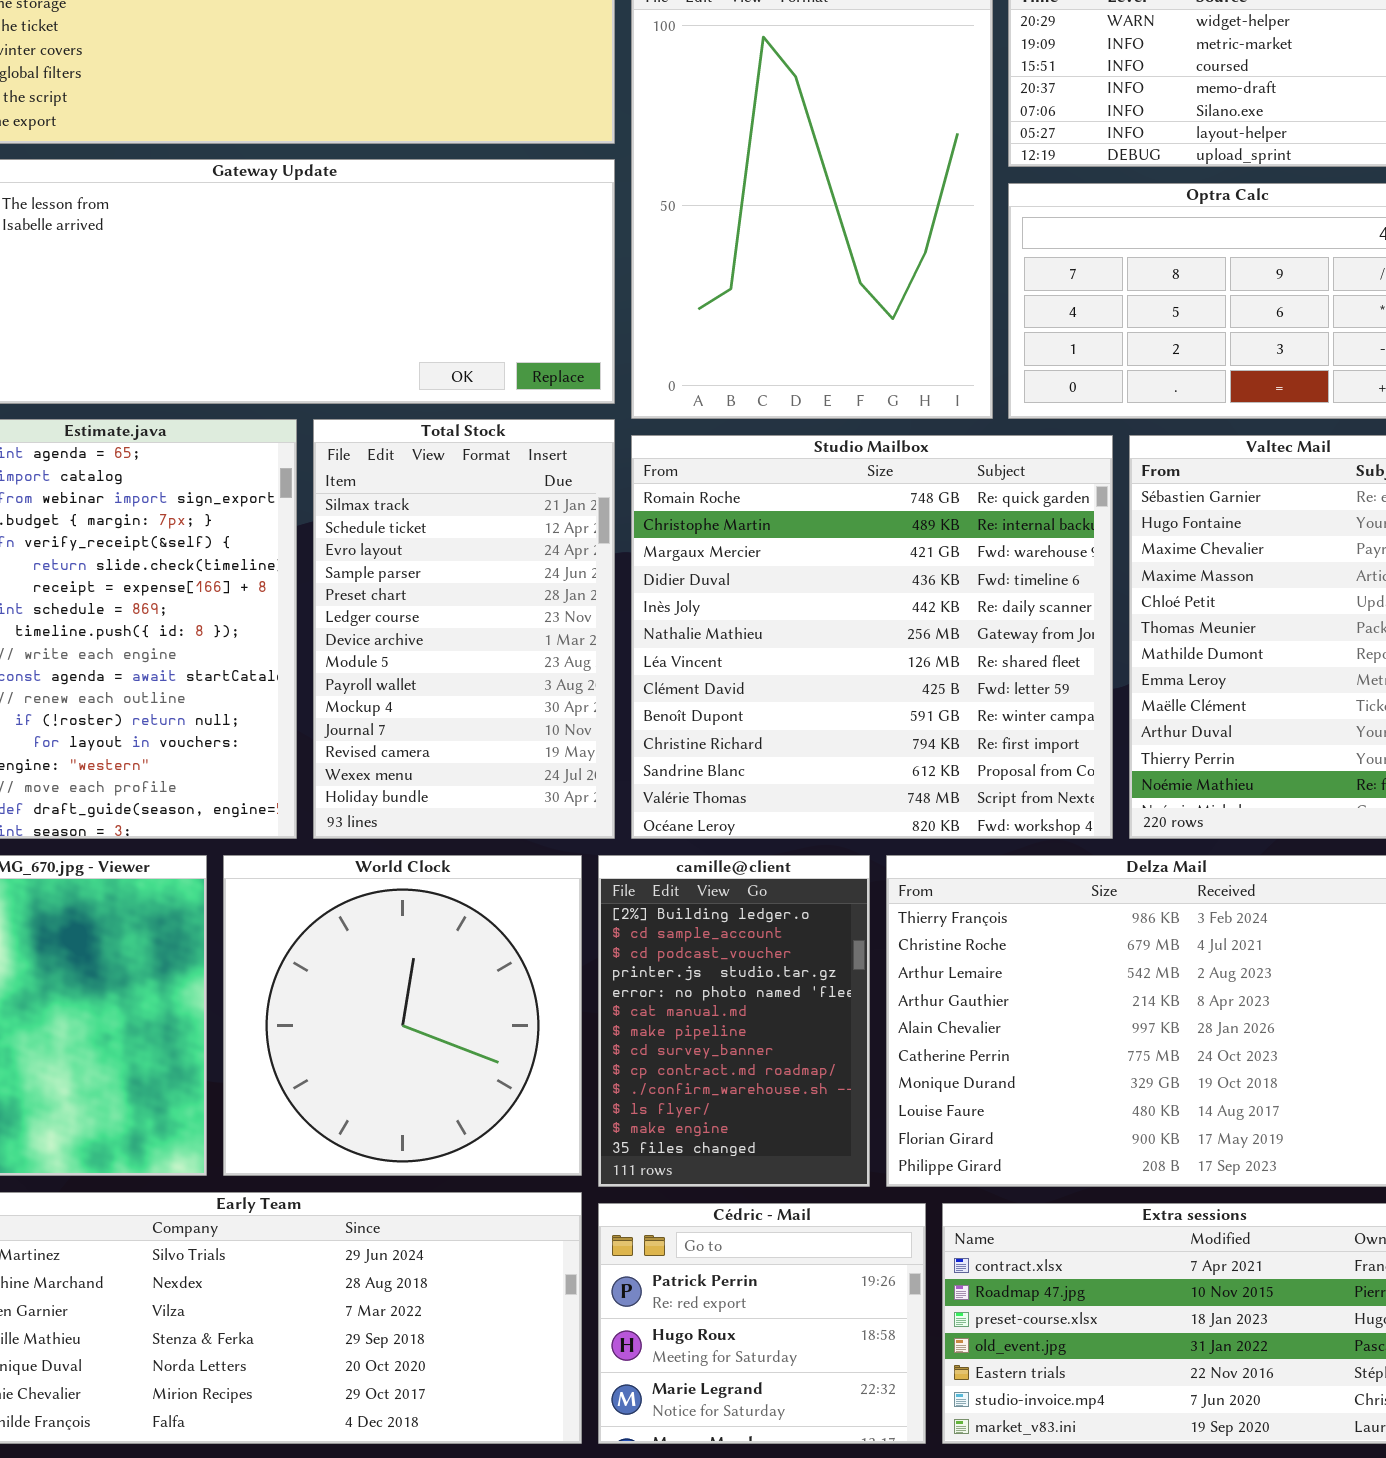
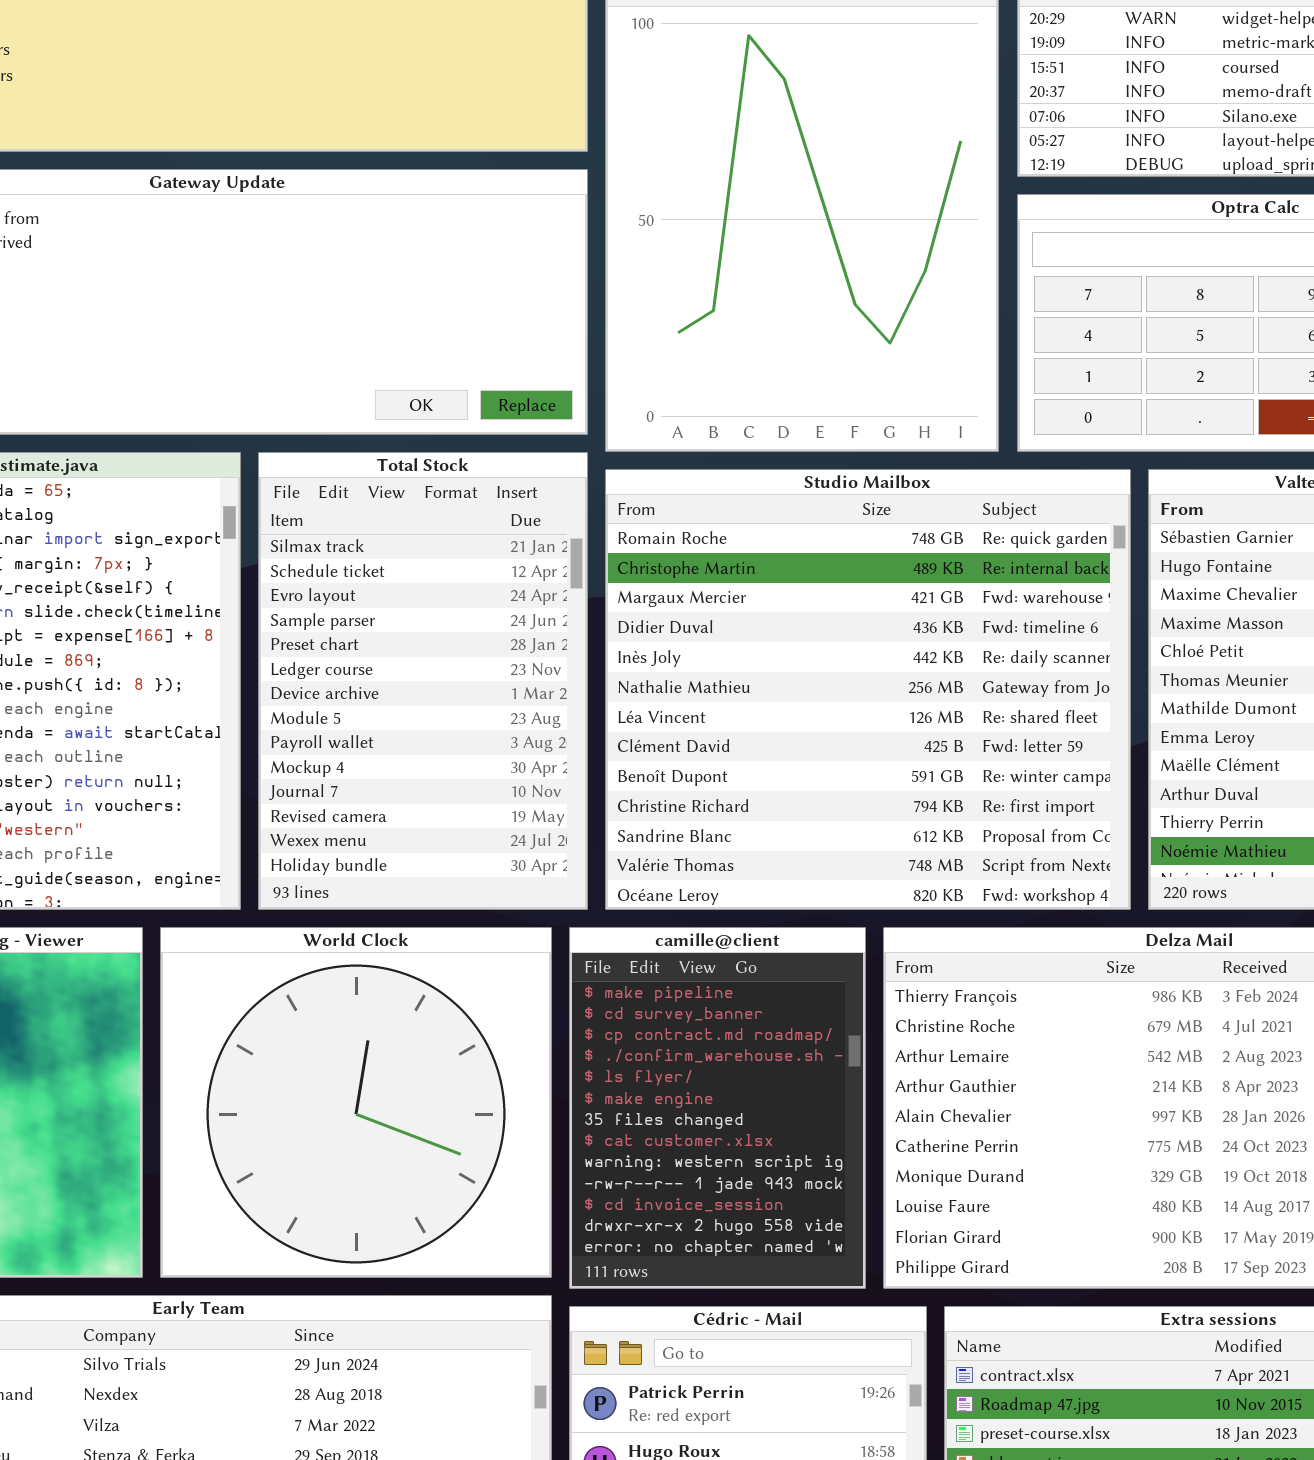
camille@client: [598,855,870,1187] -> [569,927,866,1289], scrolled down 6 rows

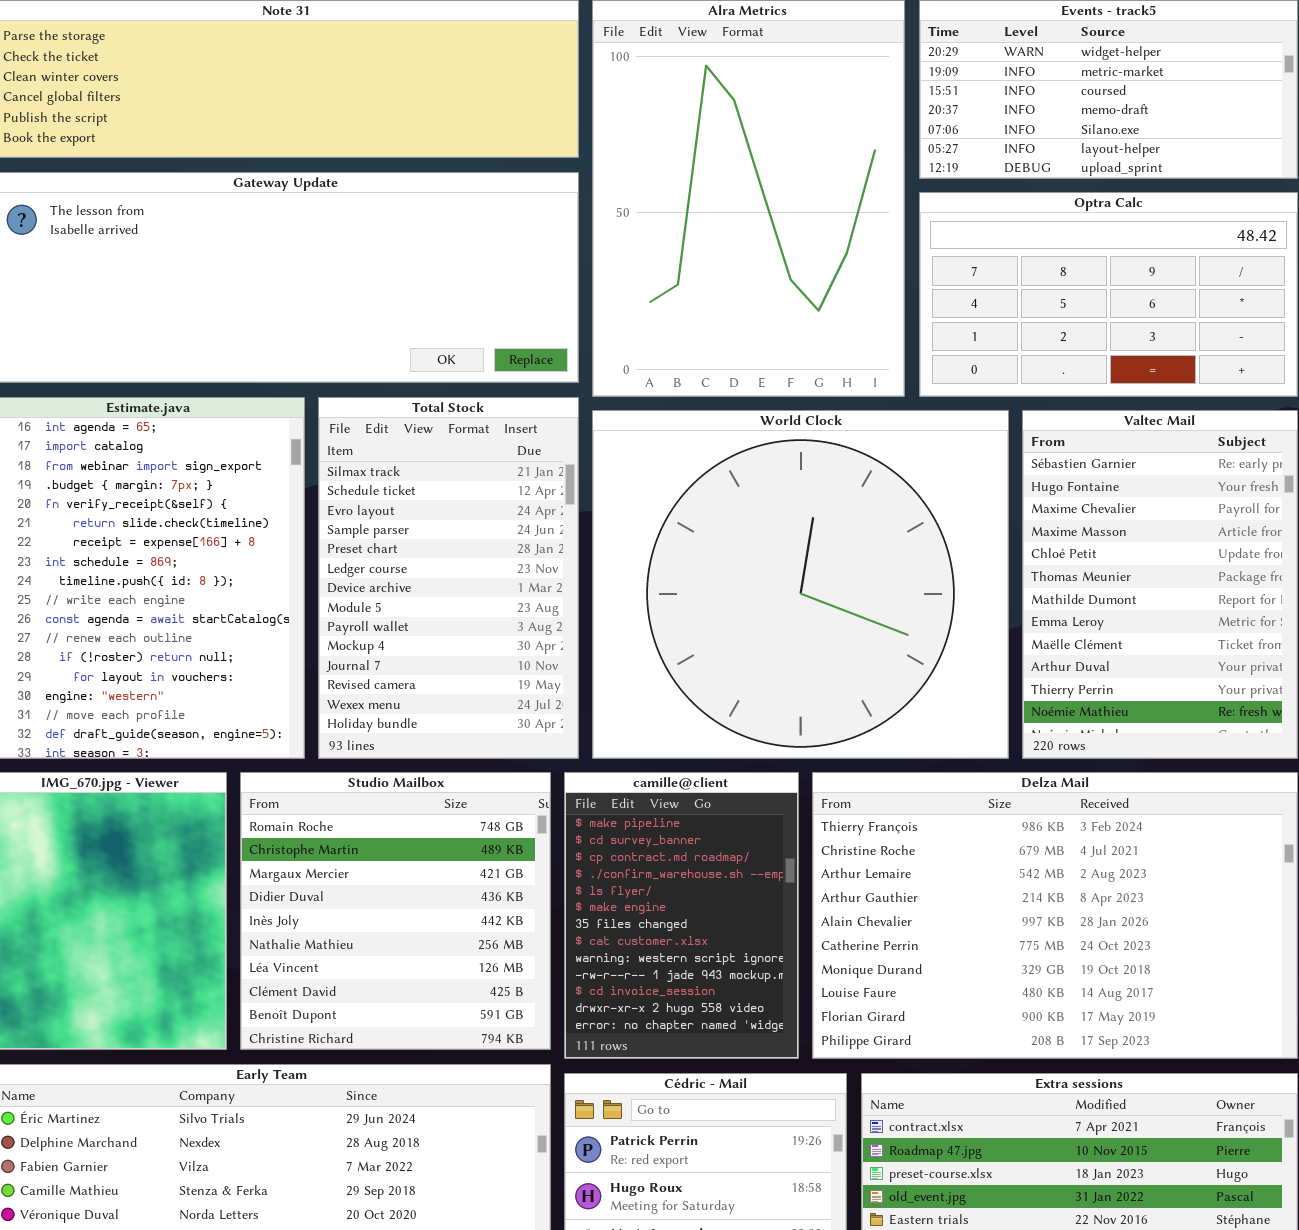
Studio Mailbox: [605,469,1131,910] -> [240,772,551,1050], moved, resized
World Clock: [160,927,552,1278] -> [592,410,1009,759], moved, resized

